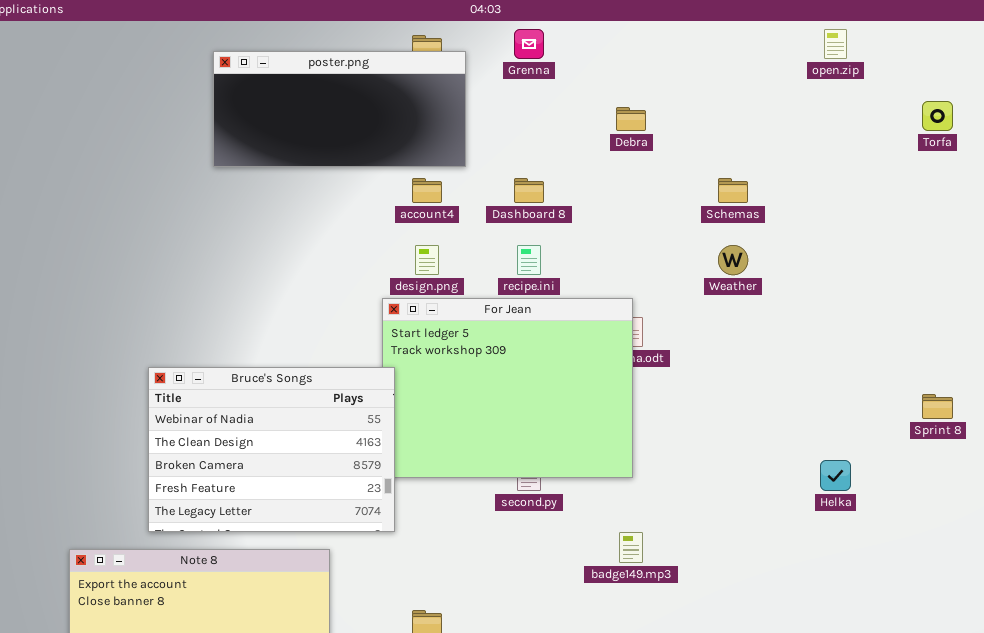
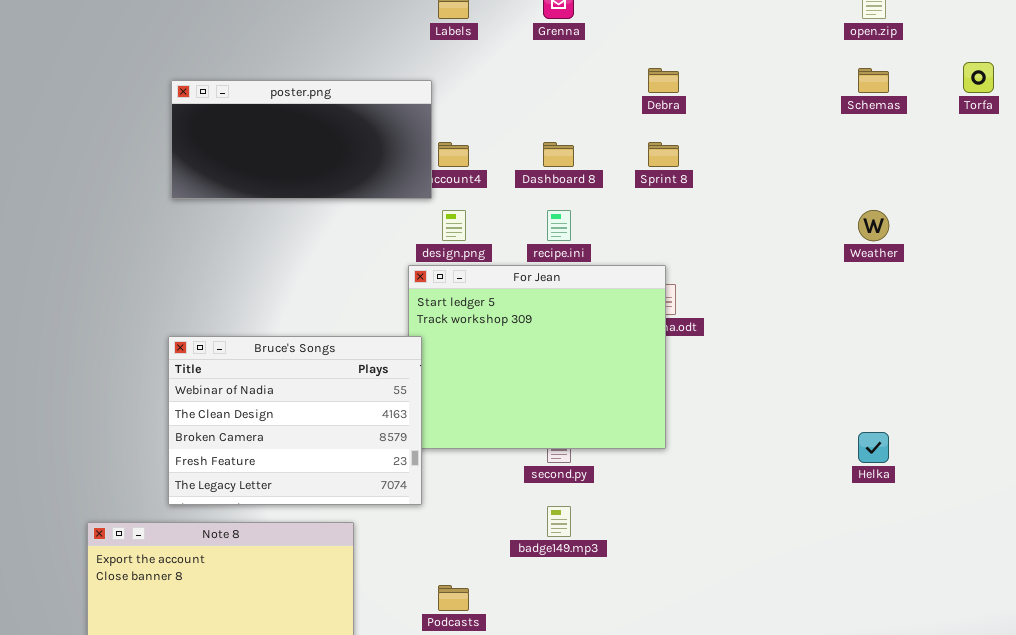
poster.png: [213,51,466,167] -> [171,80,432,199], moved
Schemas: [718,178,748,203] -> [858,68,889,93], moved
Weather: [718,245,748,275] -> [858,210,889,241], moved
Sprint 8: [922,394,953,419] -> [648,142,679,167], moved
badge149.mp3: [619,532,643,563] -> [547,506,571,537], moved

